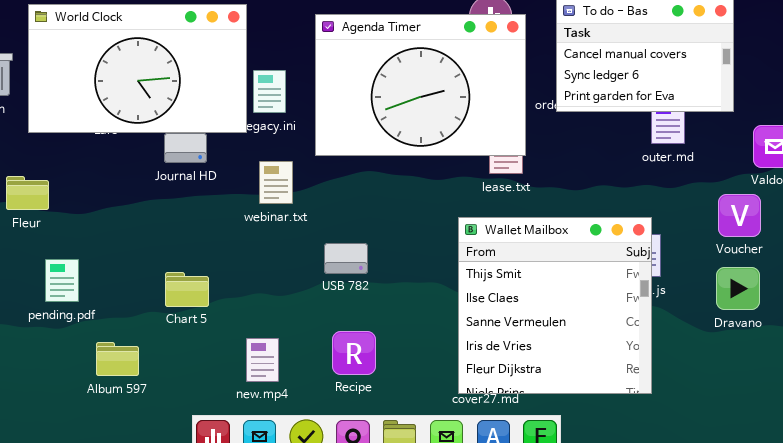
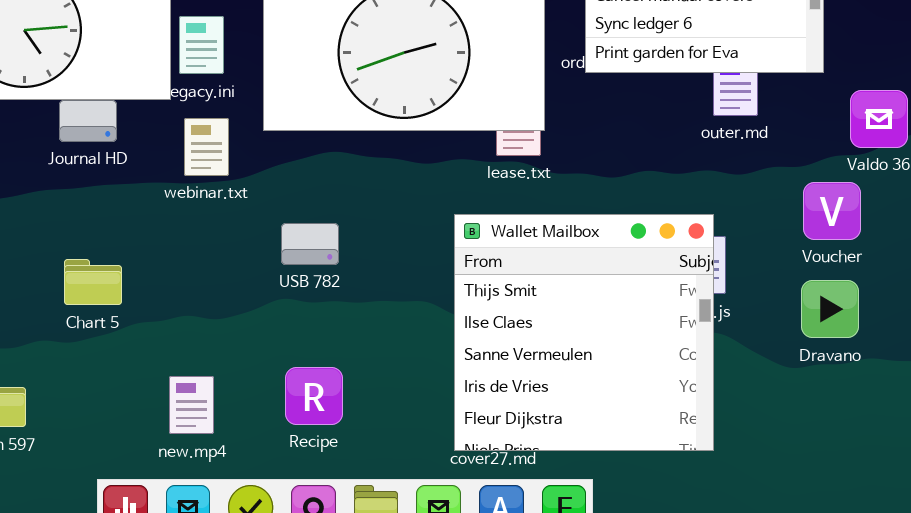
webinar.txt: [259,161,293,204] -> [184,118,229,176], moved
USB 782: [324,243,368,274] -> [281,223,339,265], moved
Chart 5: [165,272,209,307] -> [64,259,122,305], moved

